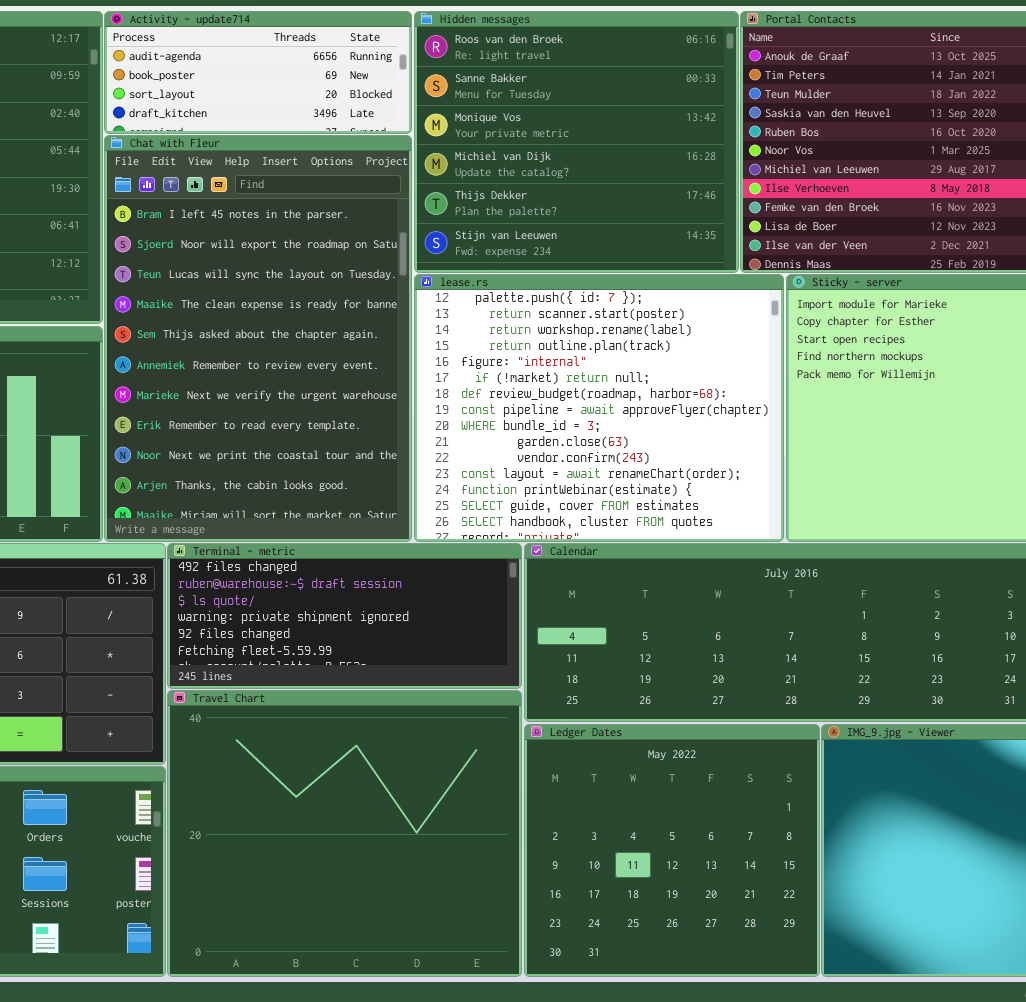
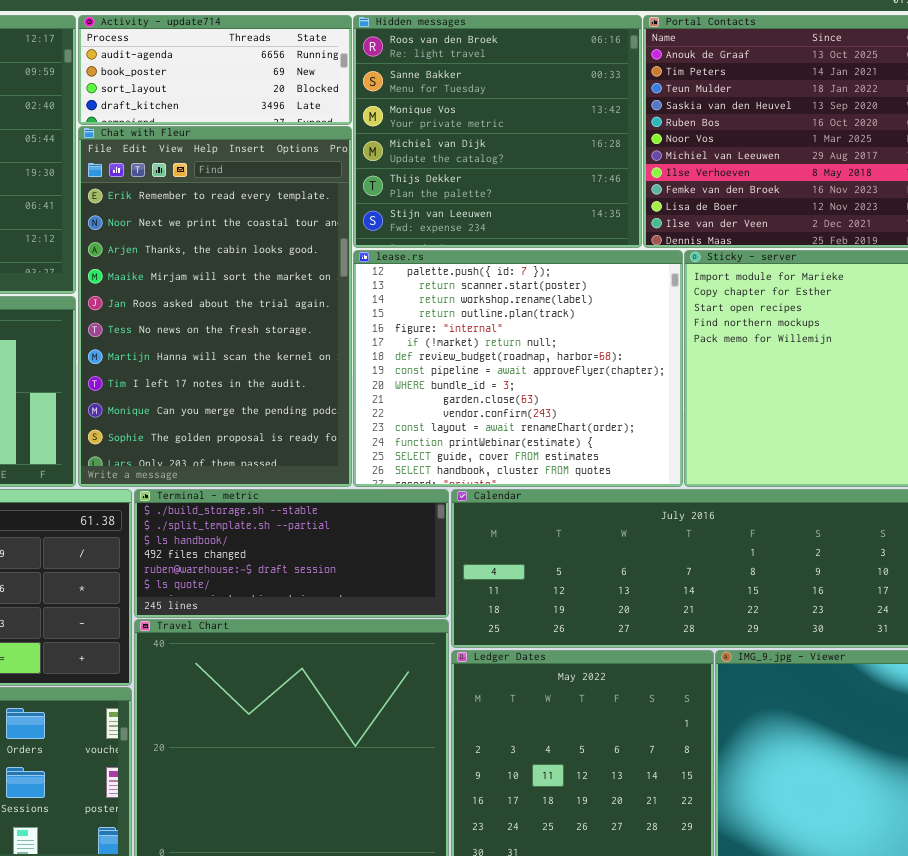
Chat with Fleur: [104,135,412,542] -> [78,126,352,487], scrolled down 7 rows
Terminal - metric: [167,543,522,689] -> [134,489,449,618], scrolled up 3 rows

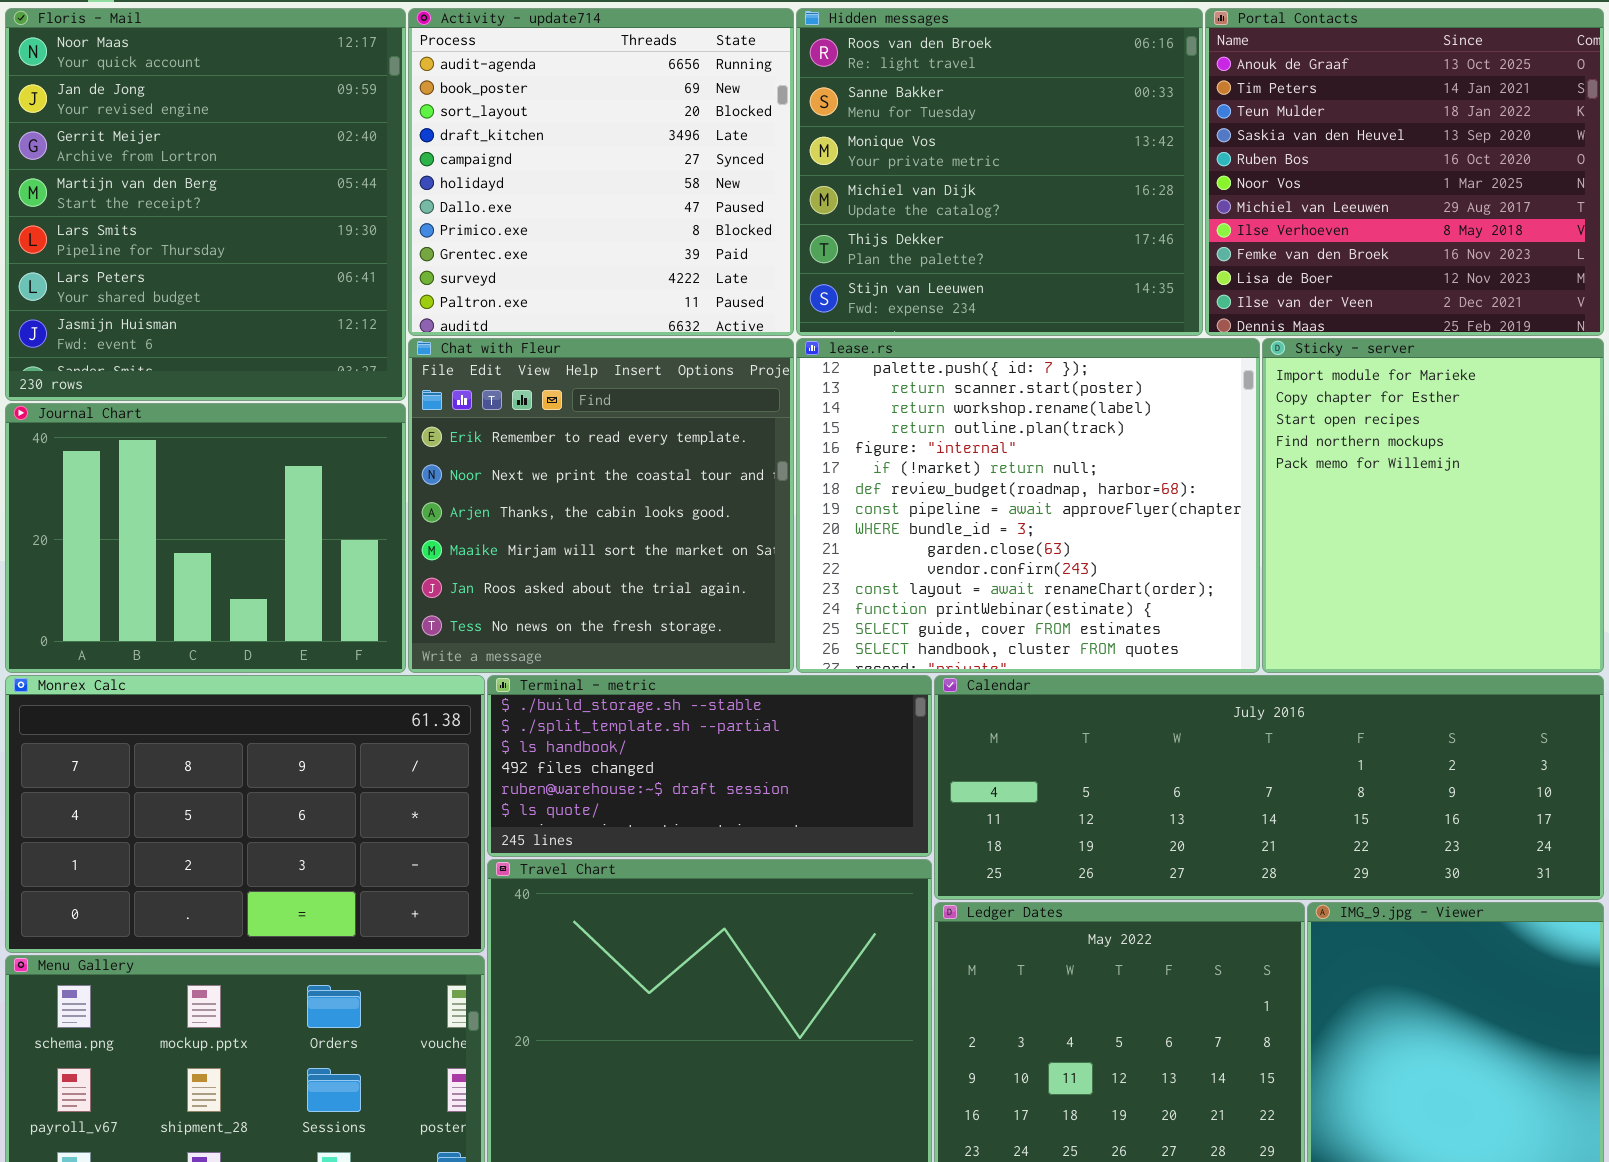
Activity - update714: [78,15,352,125] -> [408,8,794,336], resized
Chat with Fleur: [78,126,352,487] -> [408,338,794,673], resized

